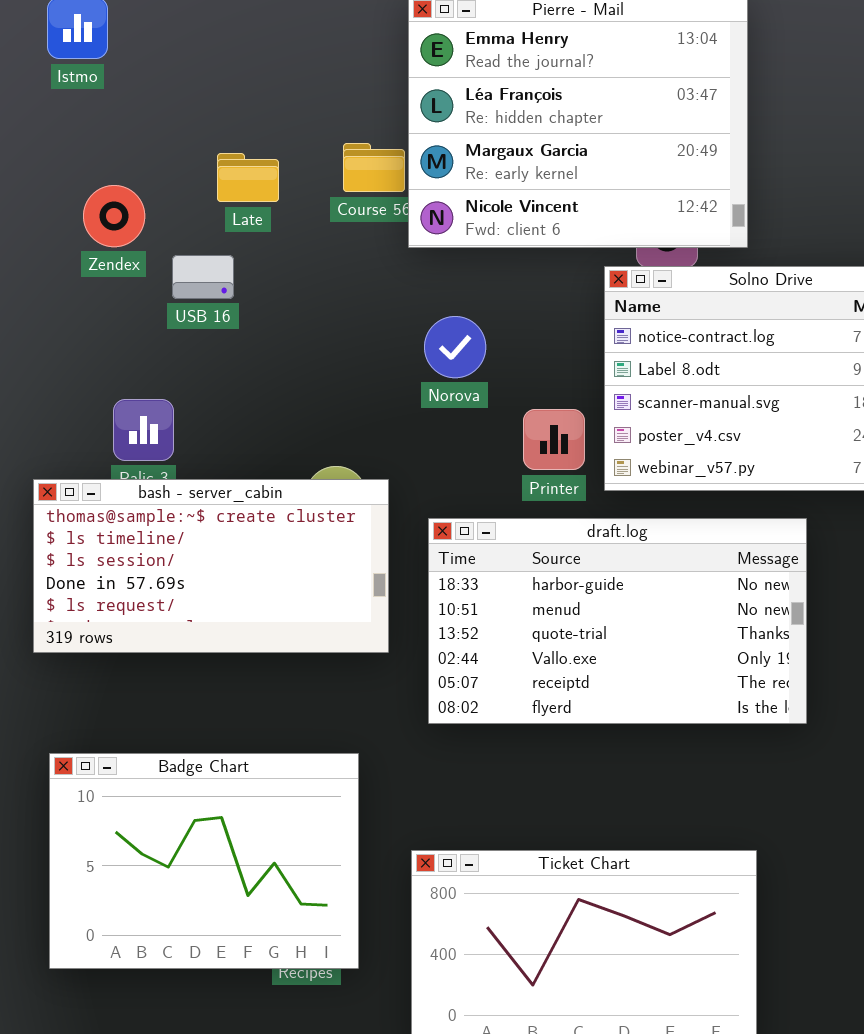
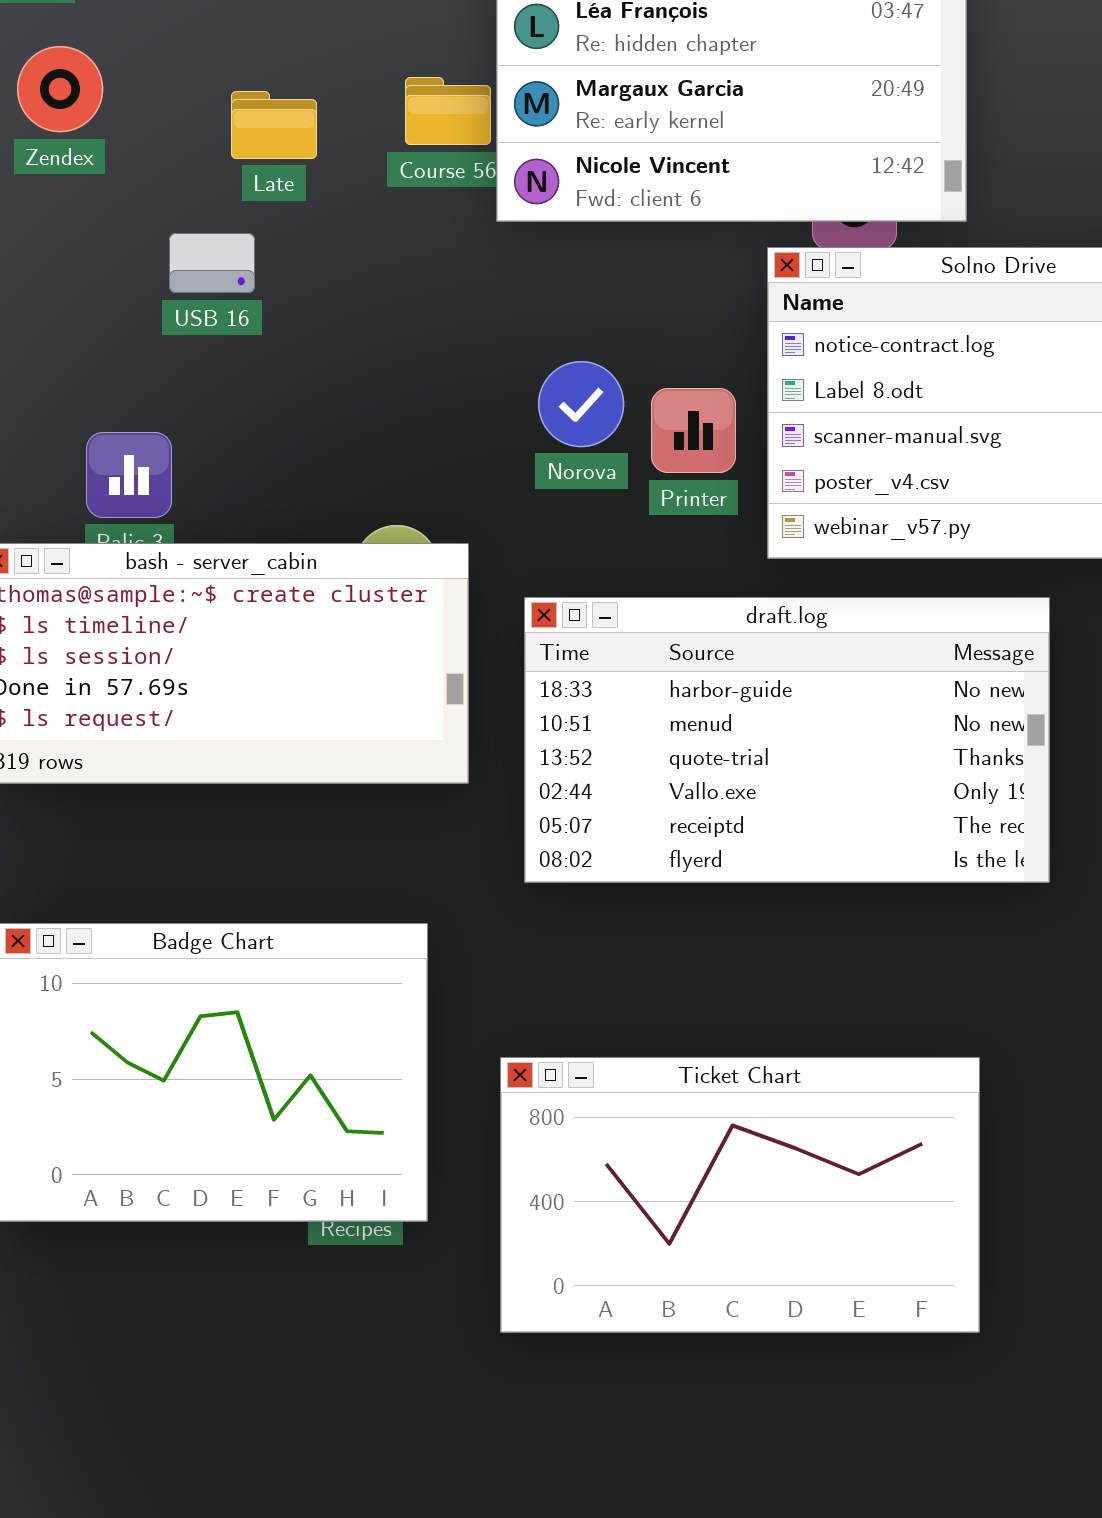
Zendex: [83,185,145,247] -> [17,46,103,132], moved
Norova: [424,316,486,378] -> [538,361,624,447], moved
Printer: [523,409,585,470] -> [651,388,736,473], moved

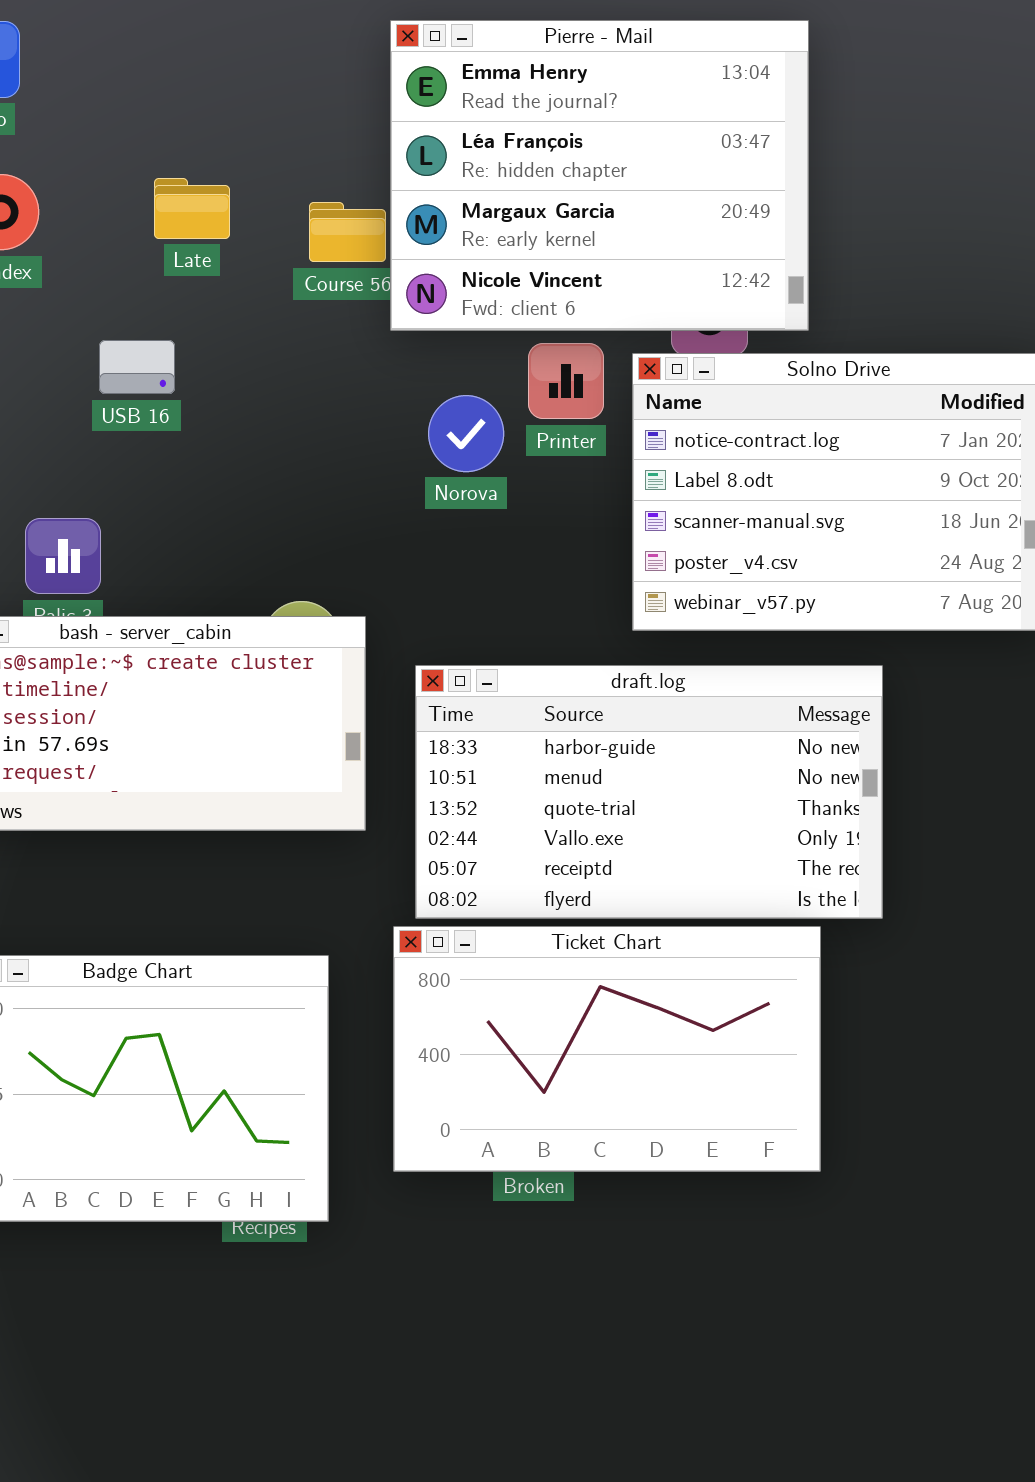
Late: [231,91,317,159] -> [154,178,230,239], moved
Norova: [538,361,624,447] -> [428,395,504,472], moved
Printer: [651,388,736,473] -> [528,343,604,419], moved
Ticket Chart: [500,1057,980,1333] -> [393,926,821,1172], moved

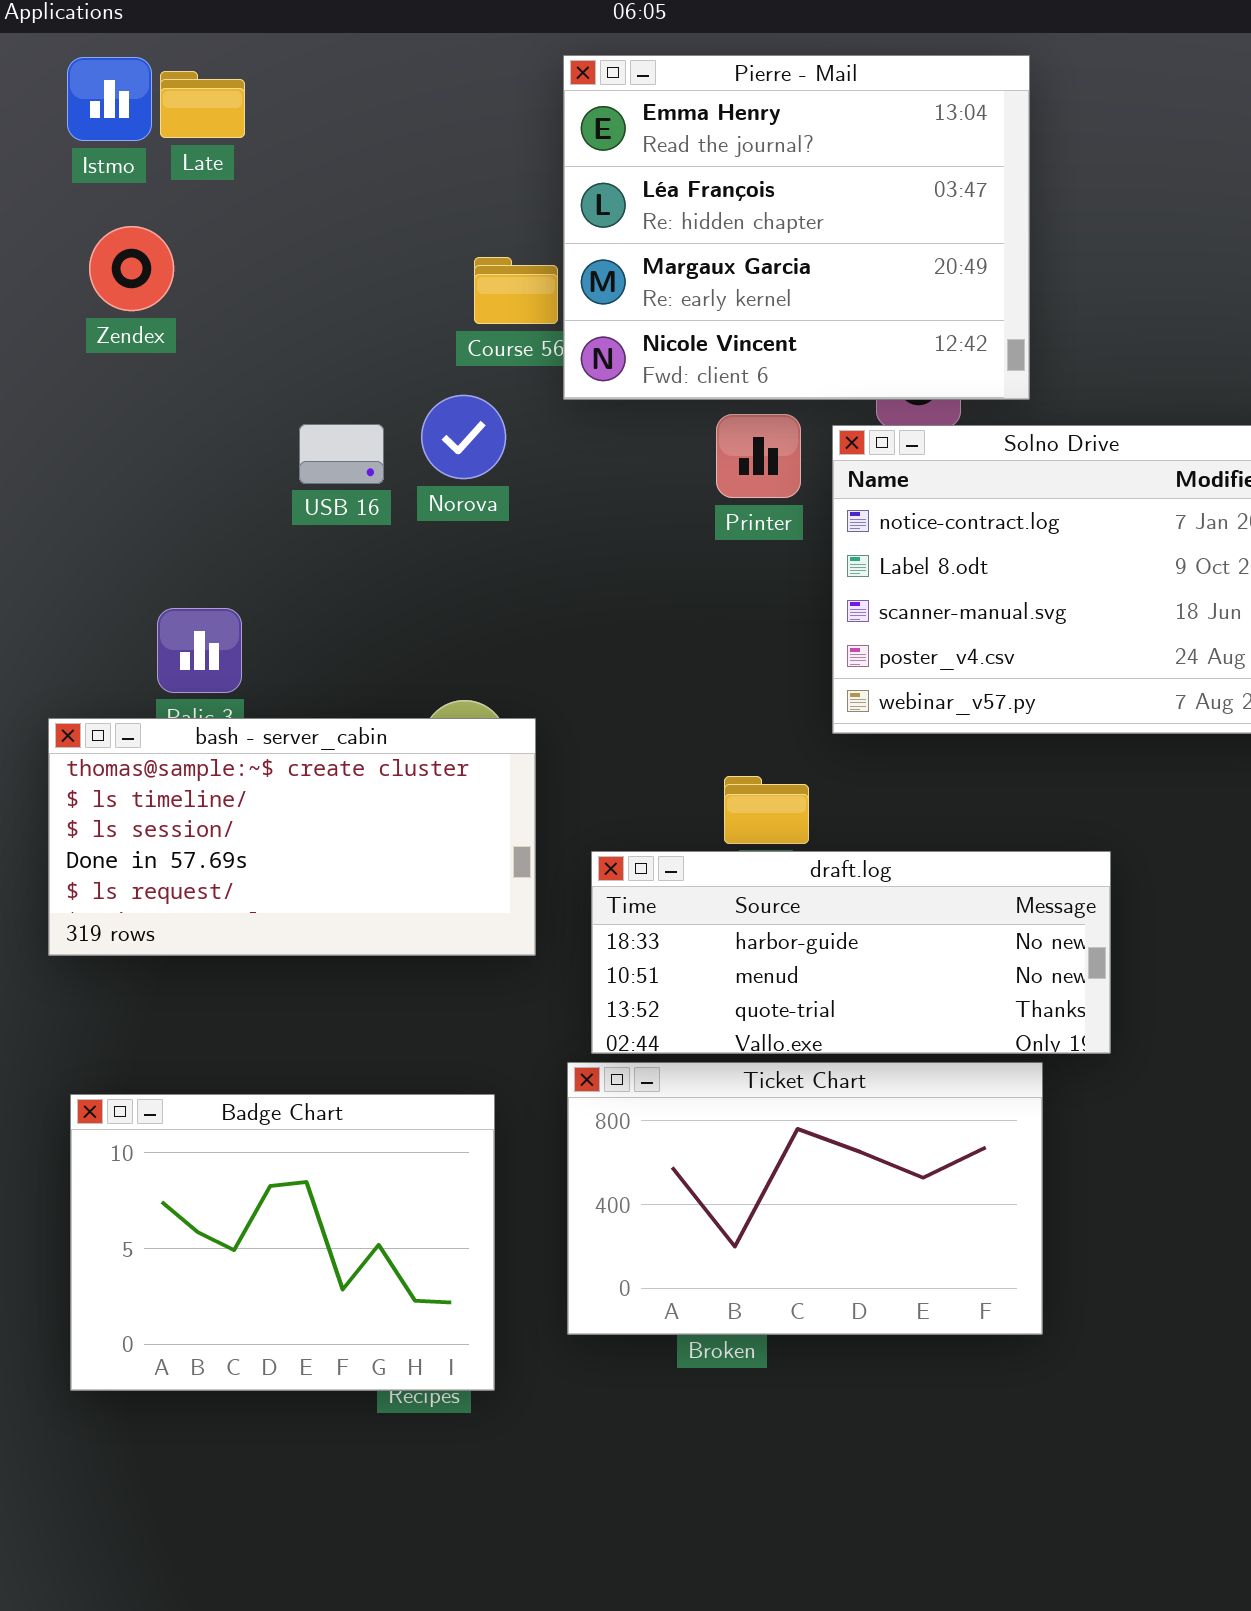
Late: [154,178,230,239] -> [160,71,245,138], moved
USB 16: [99,340,175,394] -> [299,424,384,484], moved
Norova: [428,395,504,472] -> [421,395,506,479], moved
draft.log: [415,665,883,919] -> [591,851,1111,1054], resized

